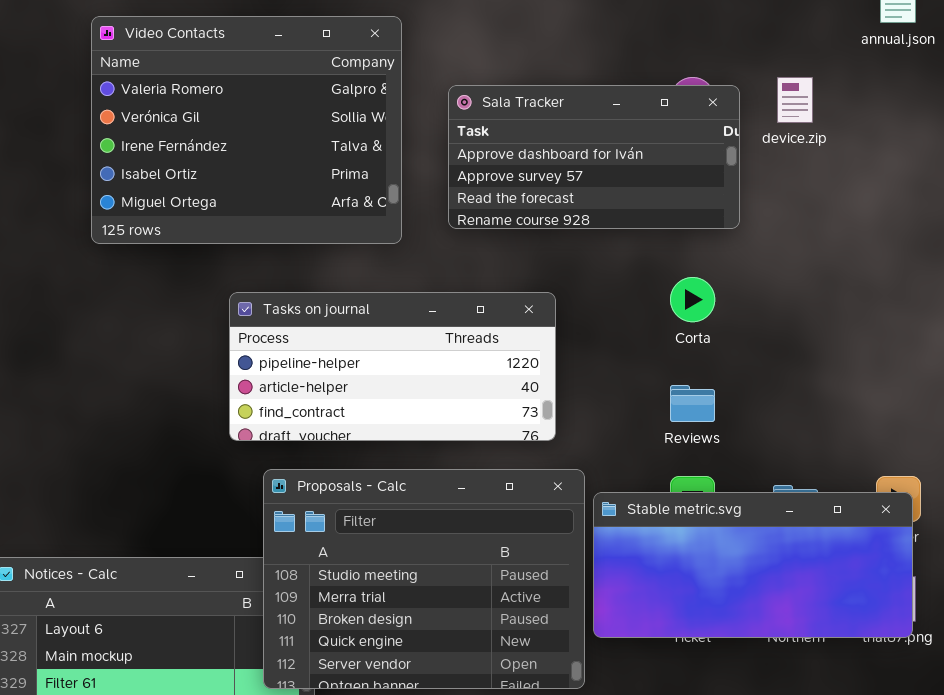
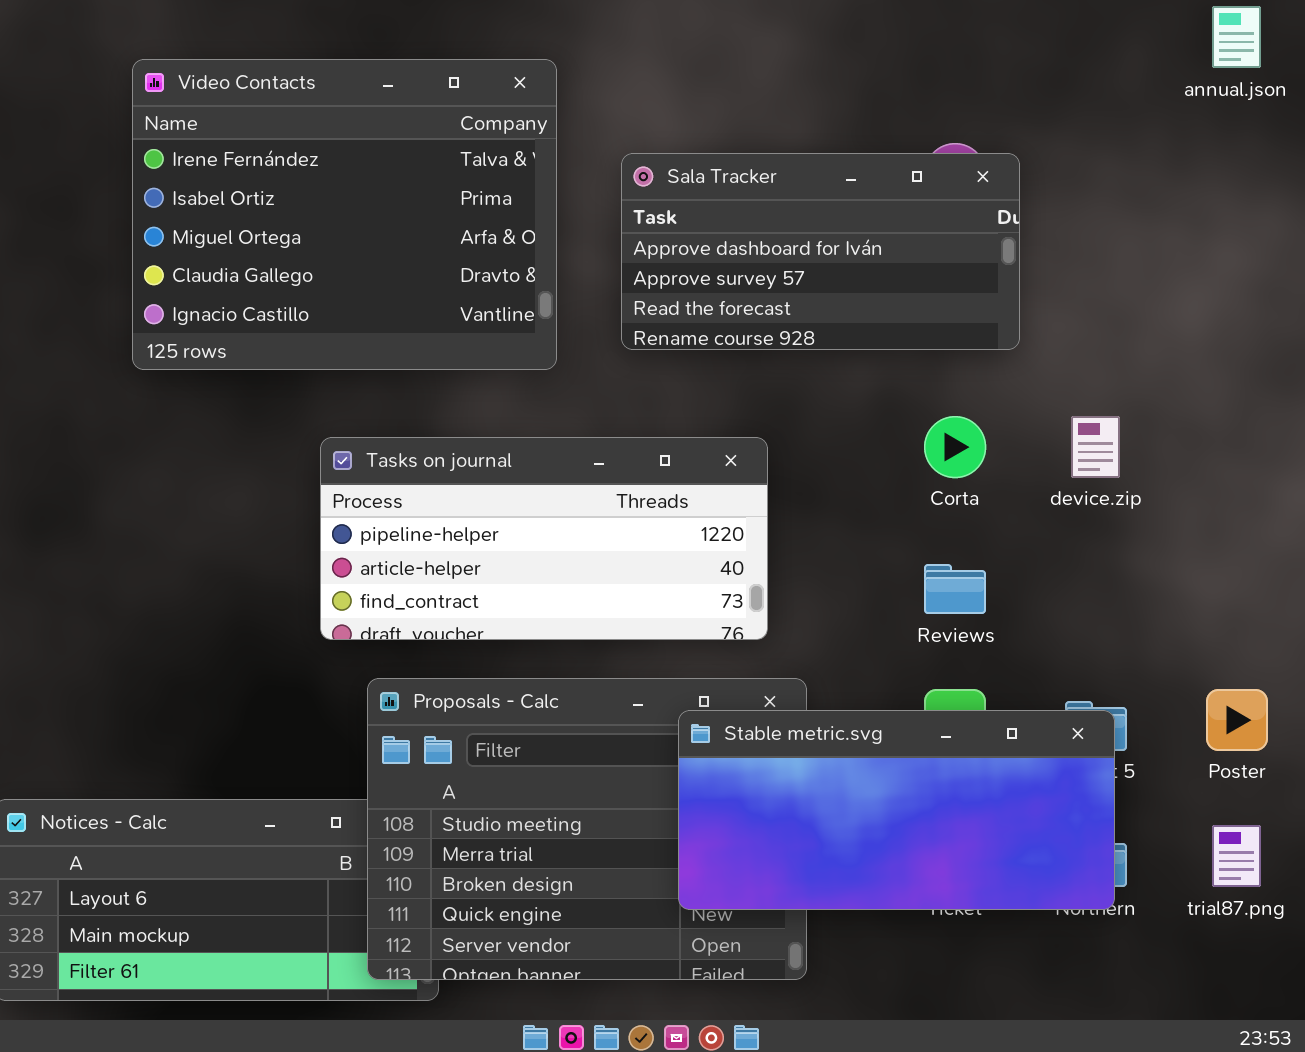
Video Contacts: [91,16,402,244] -> [132,59,557,370], scrolled down 2 rows
device.zip: [777,77,813,123] -> [1071,416,1120,478], moved
Stable metric.svg: [593,492,913,638] -> [678,710,1115,910], moved

